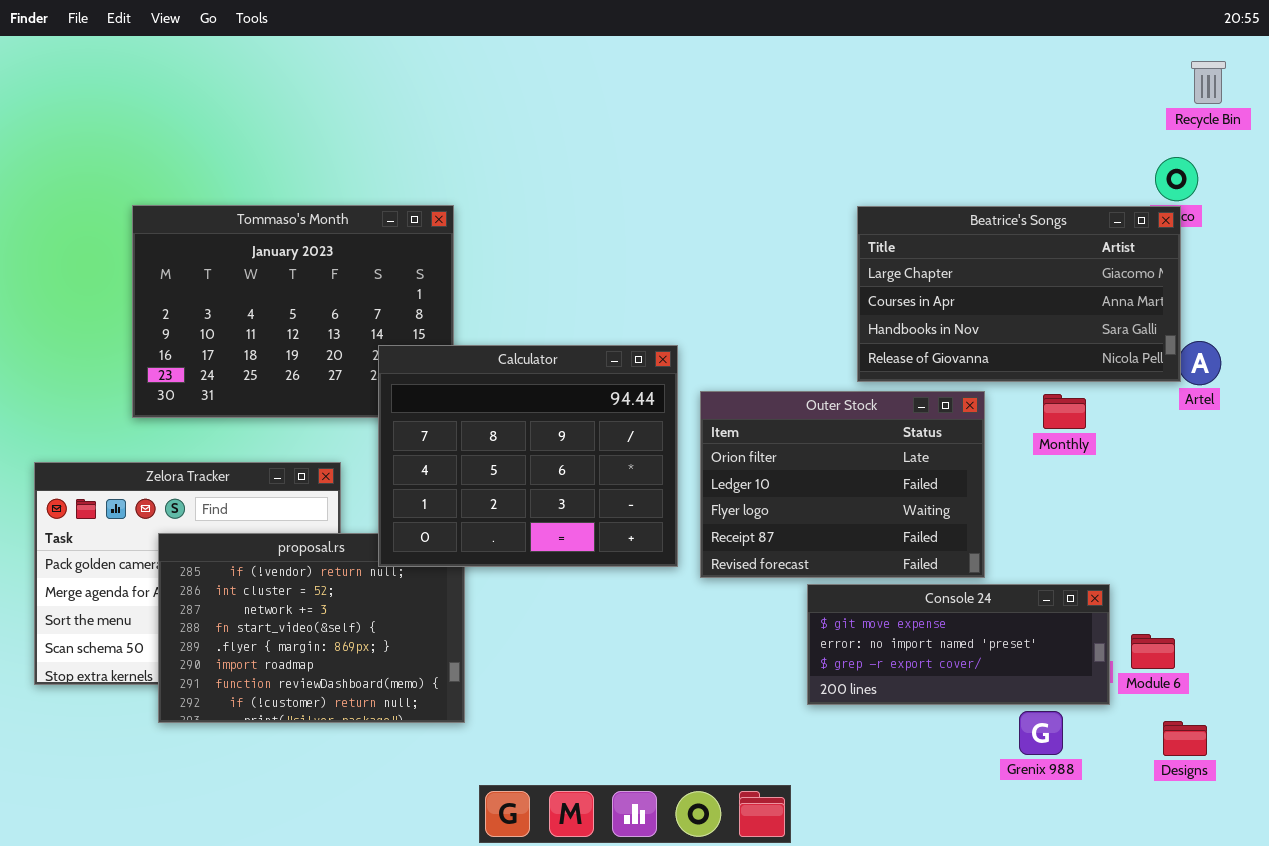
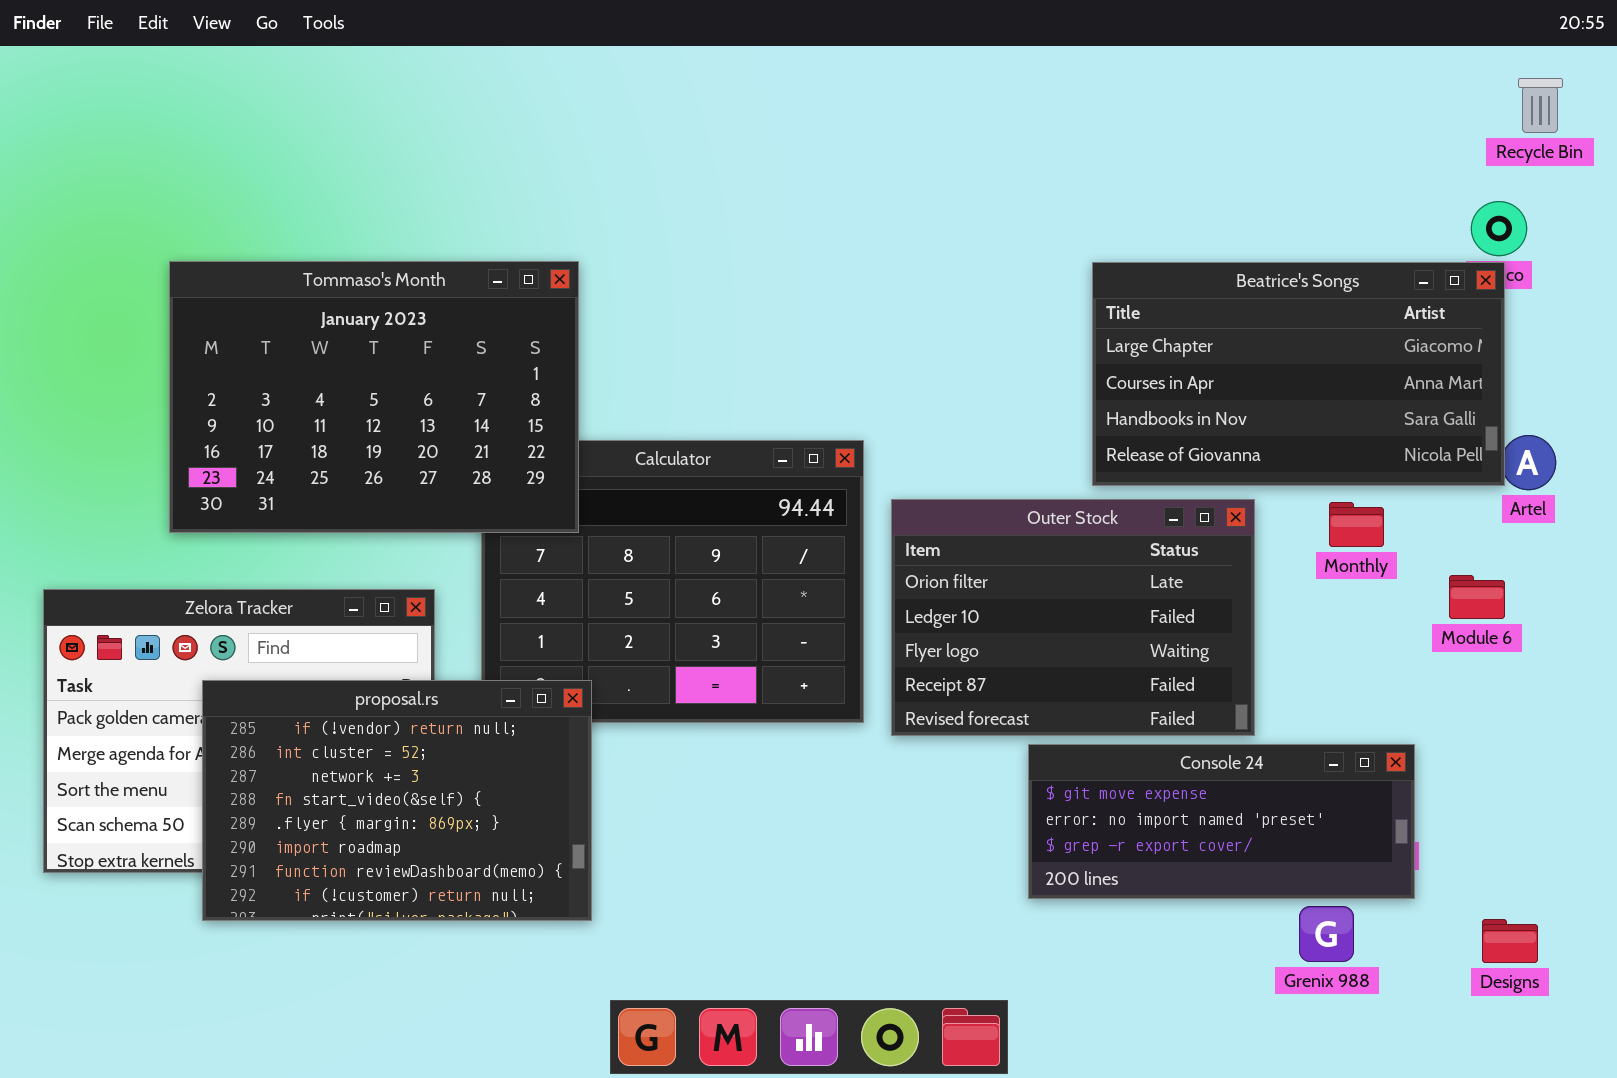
Tommaso's Month: [132,205,454,418] -> [169,261,579,533], raised
proposal.rs: [158,533,465,723] -> [202,680,592,921], raised
Module 6: [1131,634,1175,669] -> [1449,575,1505,619], moved

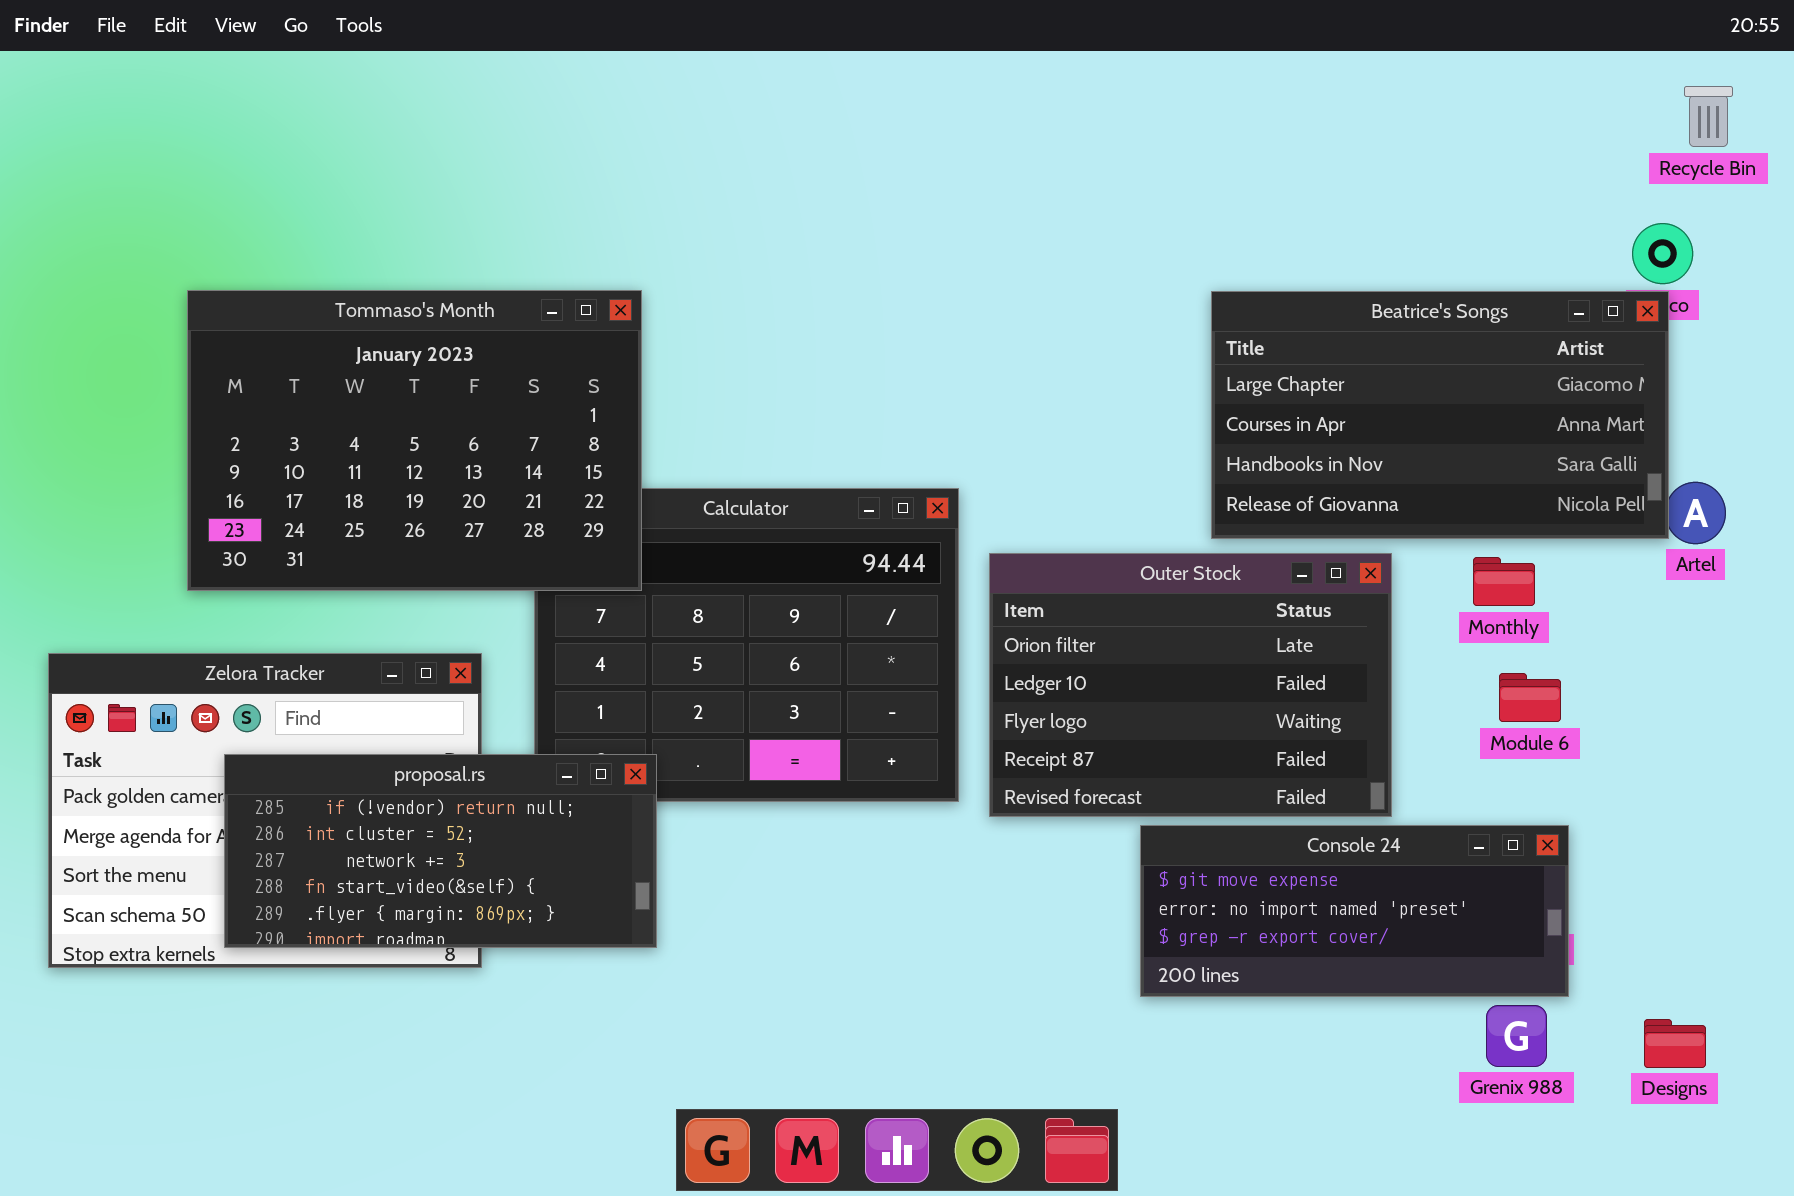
Module 6: [1449,575,1505,619] -> [1499,673,1561,722], moved
proposal.rs: [202,680,592,921] -> [224,754,657,948], resized
Grenix 988: [1299,906,1354,962] -> [1486,1005,1547,1067], moved

